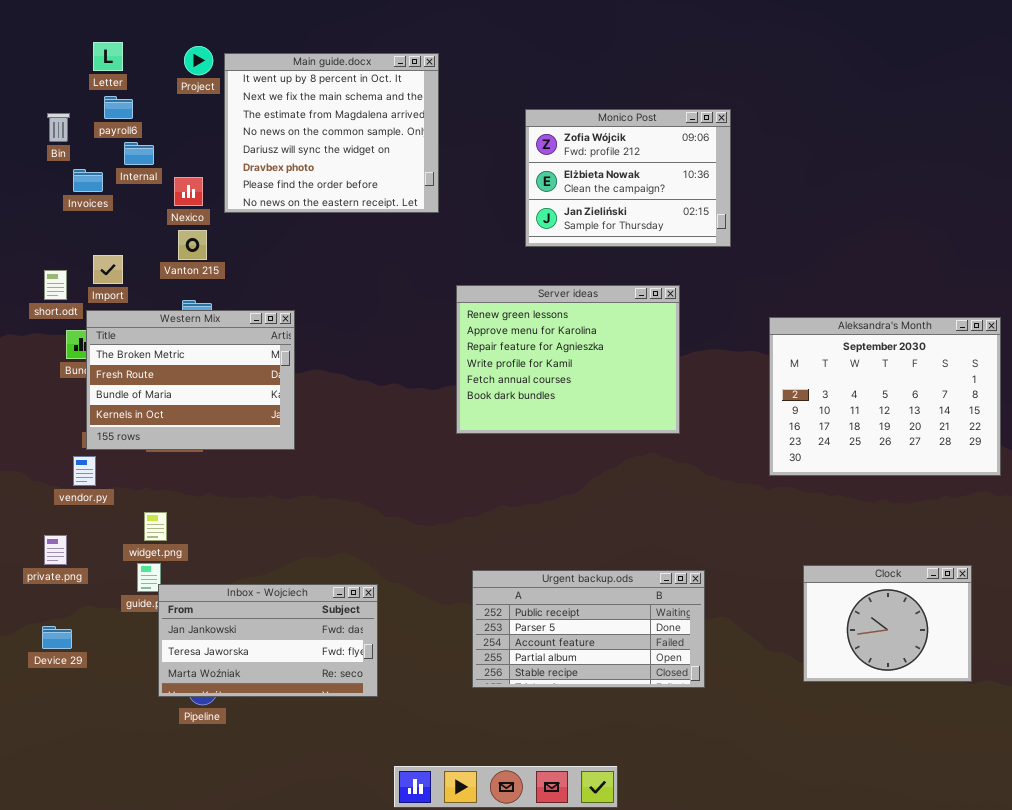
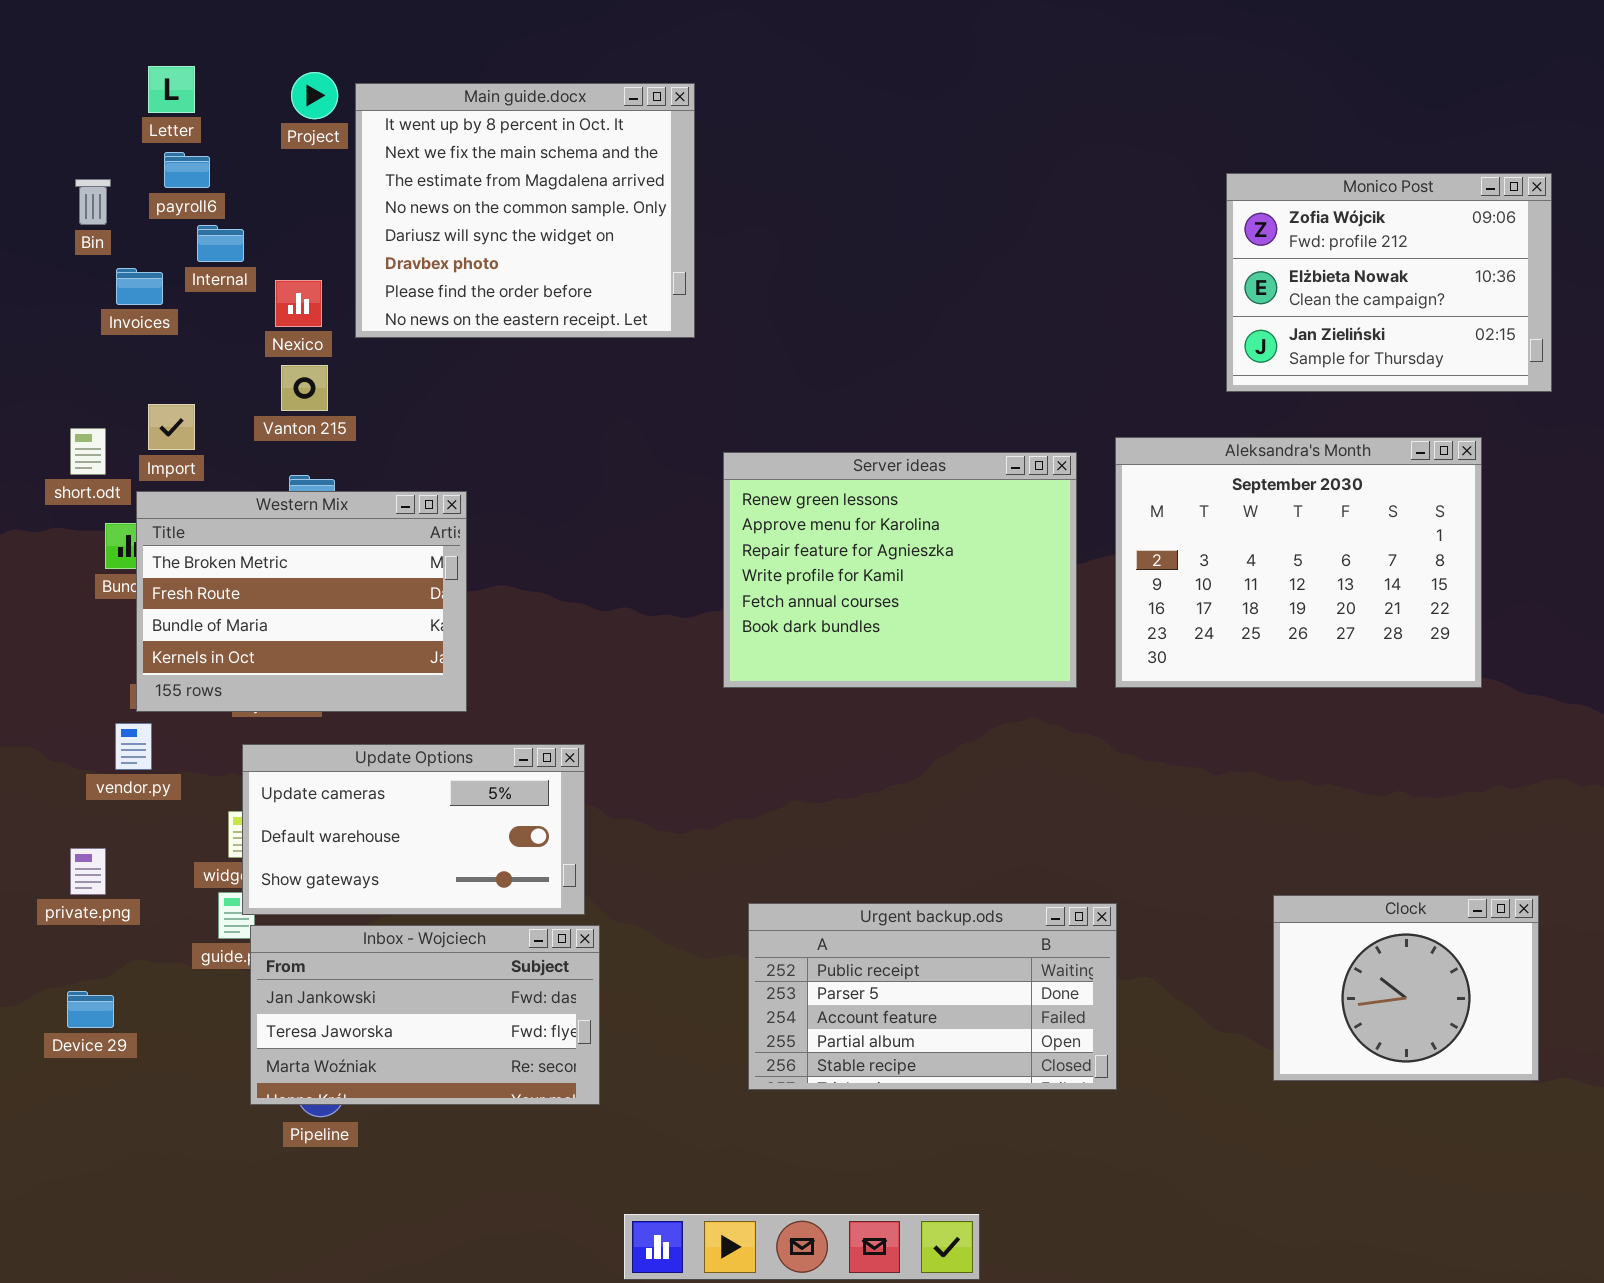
Monico Post: [525,109,731,247] -> [1226,173,1552,392], moved
Aleksandra's Month: [769,317,1001,476] -> [1115,437,1482,688], moved
Update Options: none -> [242,744,585,915], opened

